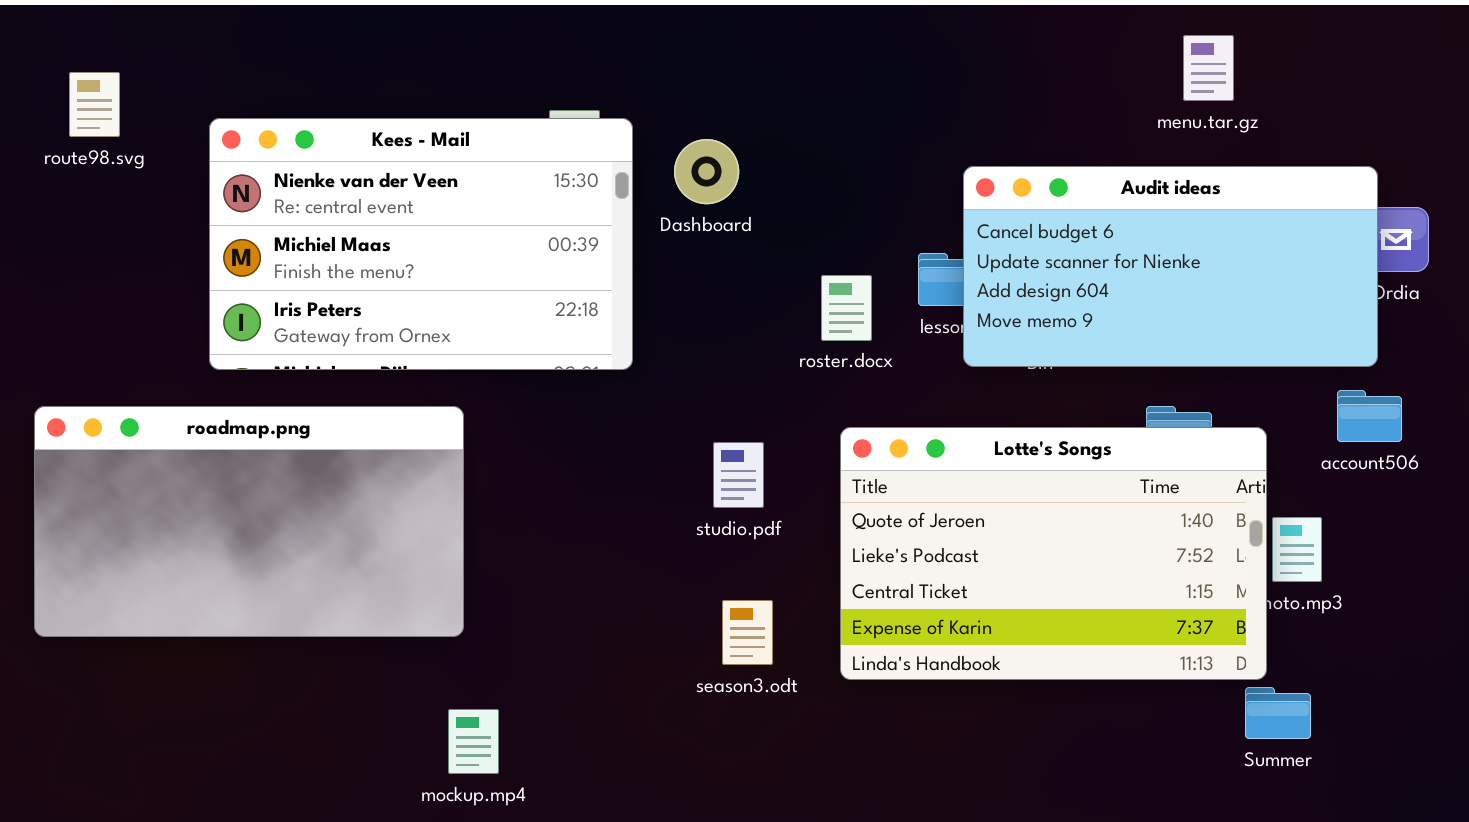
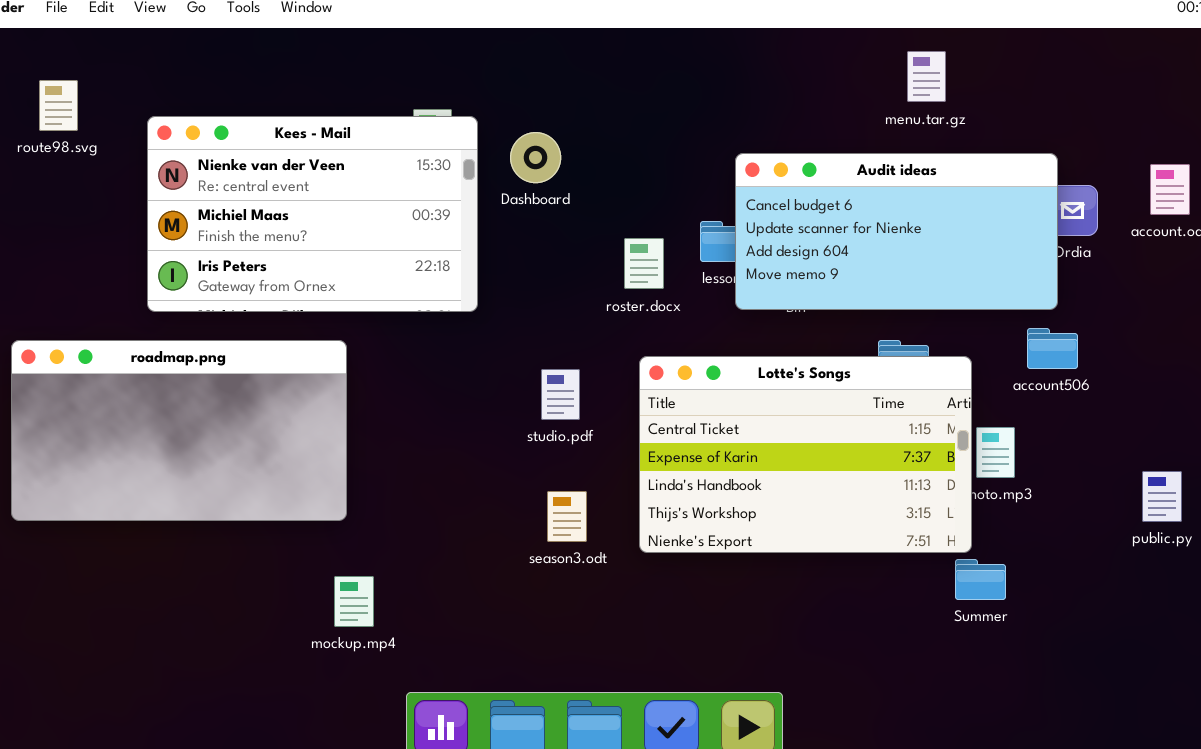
Lotte's Songs: [840,427,1267,680] -> [639,356,972,553], scrolled down 2 rows

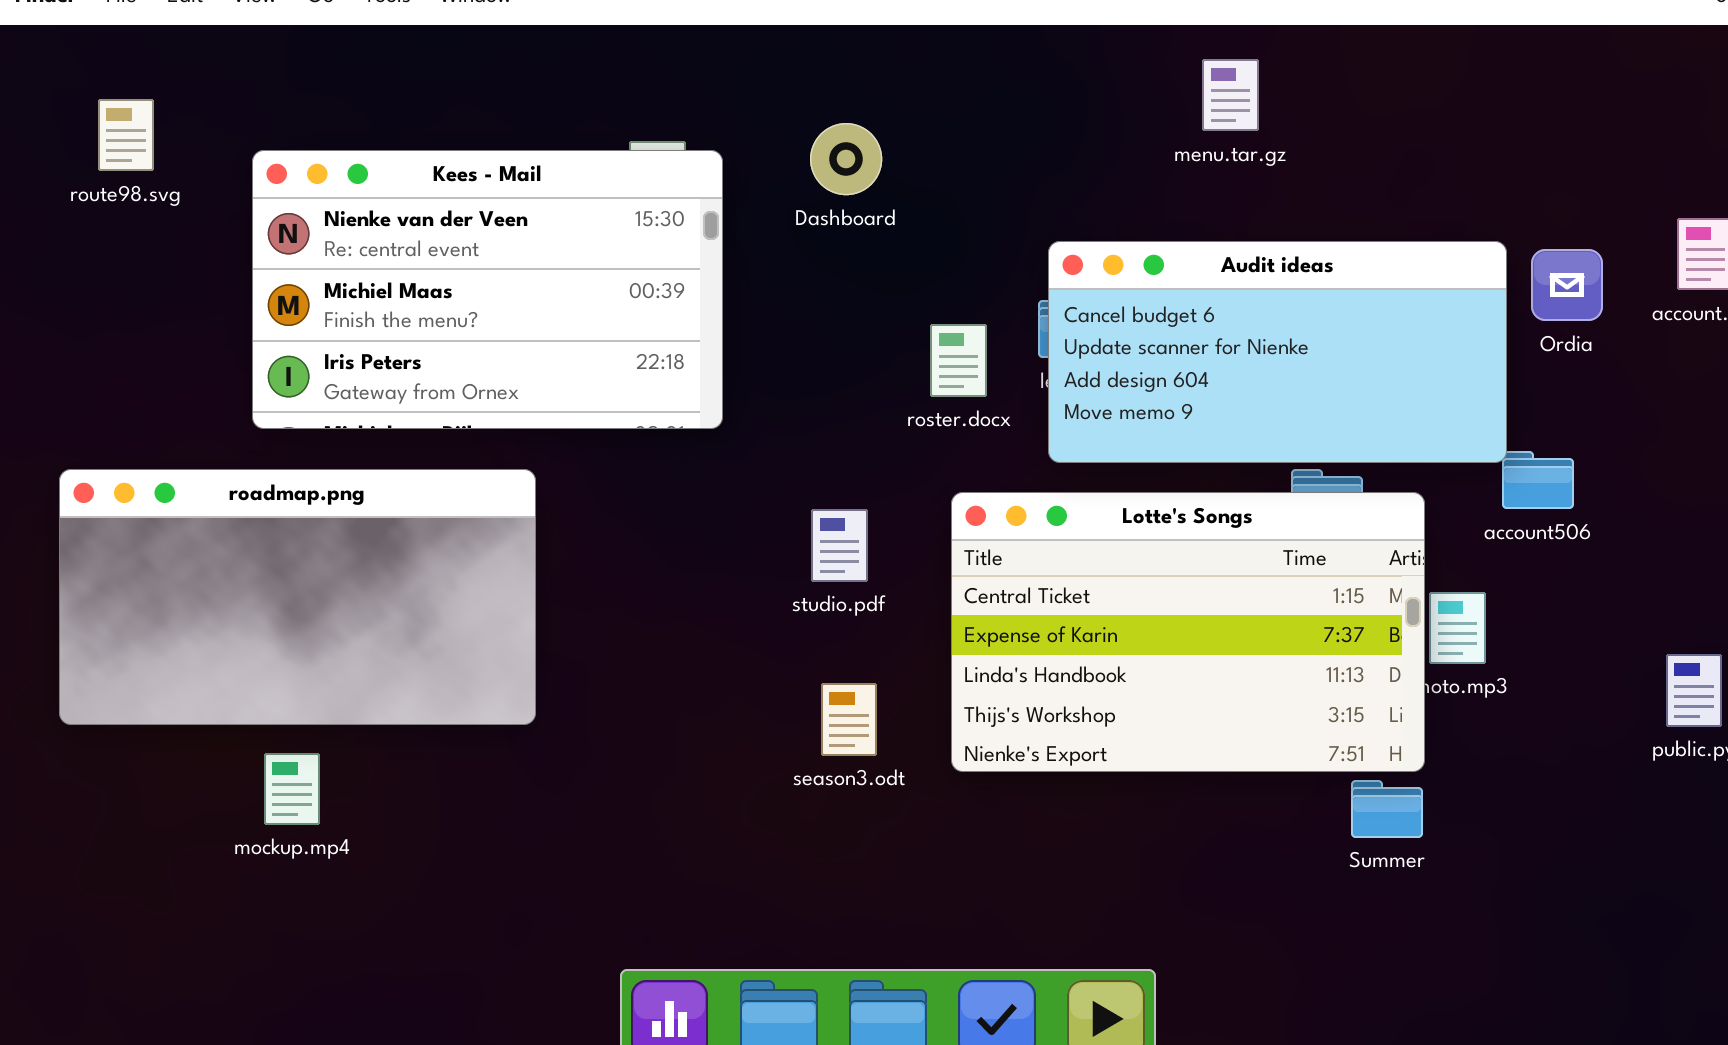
menu.tar.gz: [907,51,946,102] -> [1202,59,1259,131], moved
Dashboard: [510,132,561,183] -> [810,123,882,195], moved
Audit ideas: [735,153,1058,310] -> [1048,241,1507,463], moved
Summer: [955,559,1006,600] -> [1351,780,1423,838], moved
mockup.mp4: [334,576,374,627] -> [264,753,320,825], moved

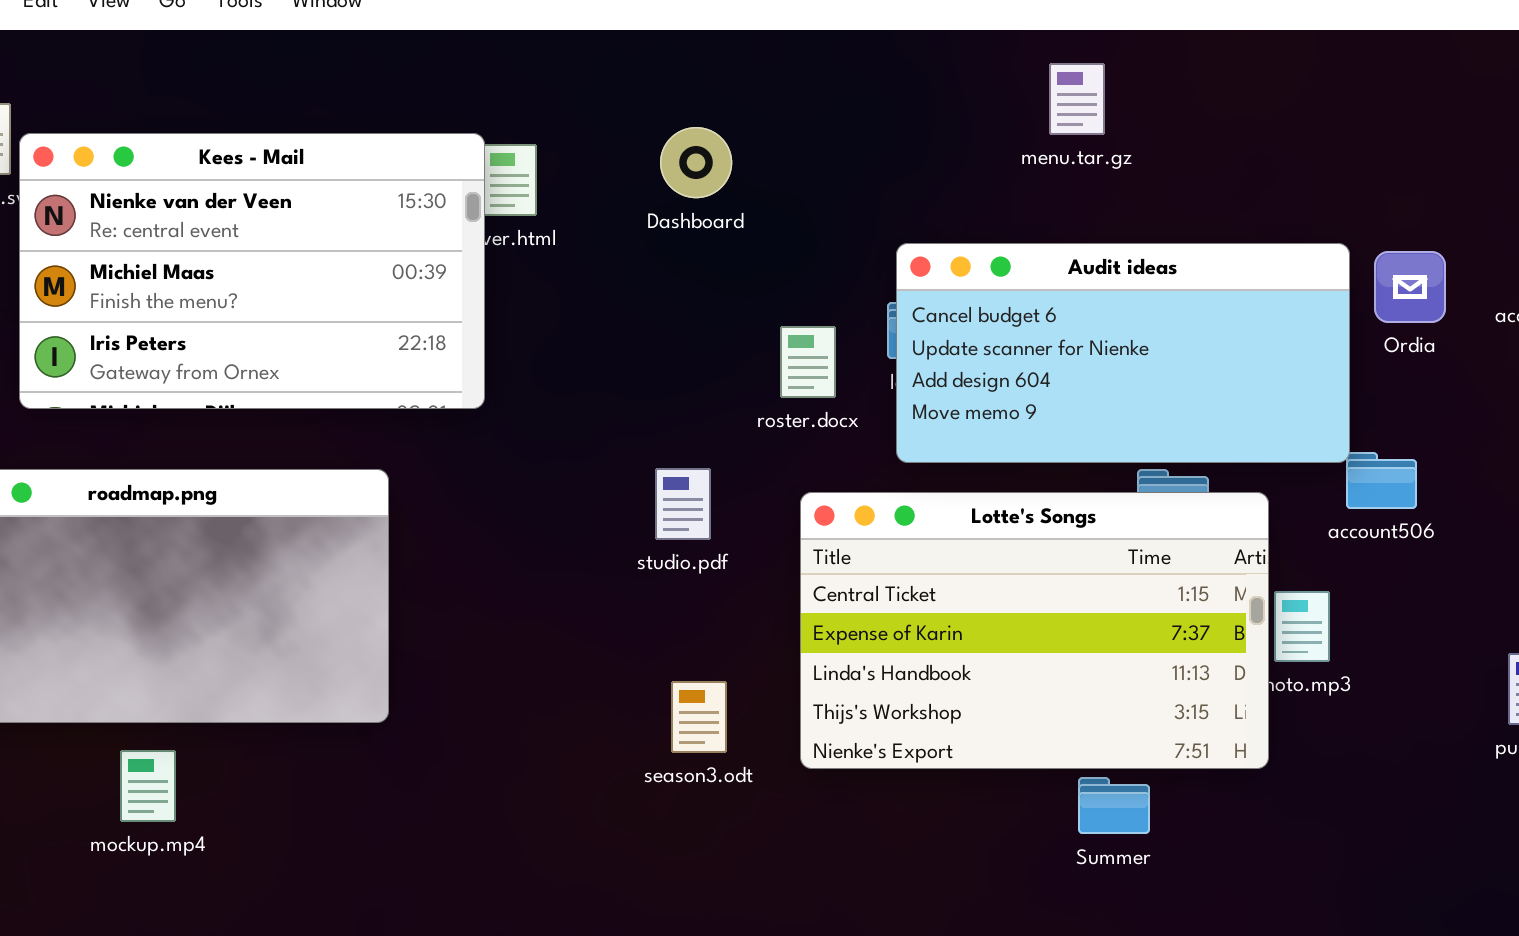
Kees - Mail: [252,150,723,429] -> [19,133,485,409], moved
studio.pdf: [811,509,868,582] -> [655,468,711,540], moved
Summer: [1351,780,1423,838] -> [1078,777,1150,834], moved

